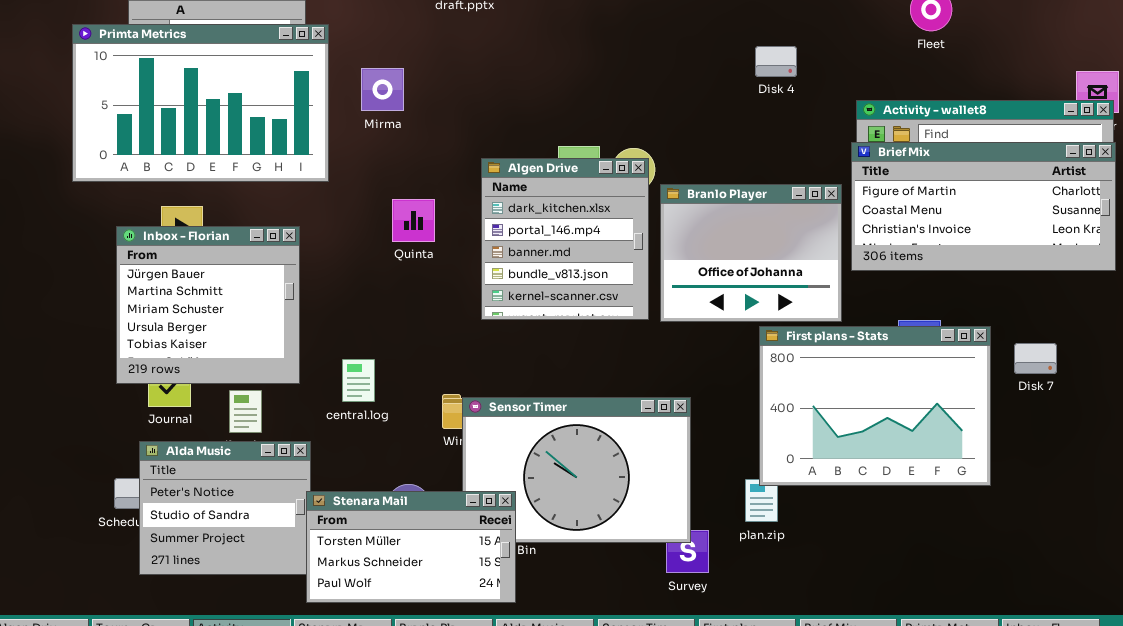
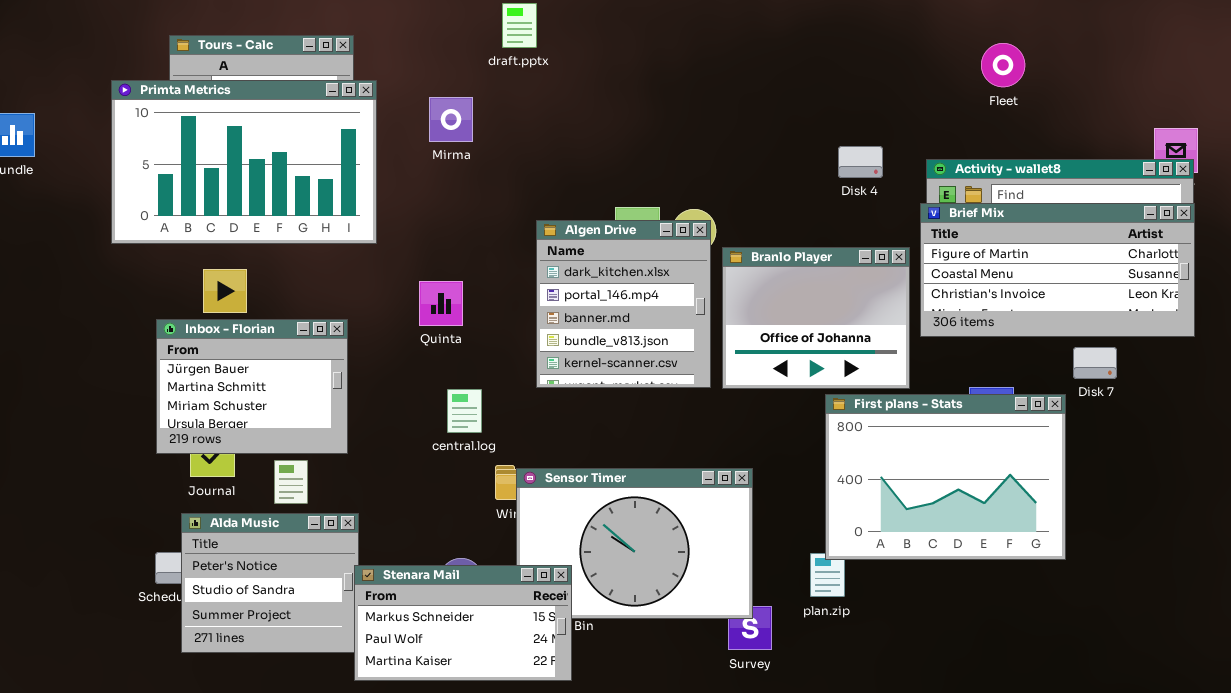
Disk 4: [755,46,797,77] -> [838,146,883,178], moved
Mirma: [361,68,404,111] -> [429,97,473,142], moved
Quinta: [392,199,435,242] -> [419,281,463,326], moved
Inbox - Florian: [116,226,300,384] -> [156,319,348,454], resized
Disk 7: [1014,343,1057,374] -> [1073,347,1117,379], moved
central.log: [342,359,375,402] -> [447,389,482,433], moved
Stenara Mail: [306,491,516,603] -> [354,565,572,681], scrolled down 1 row

